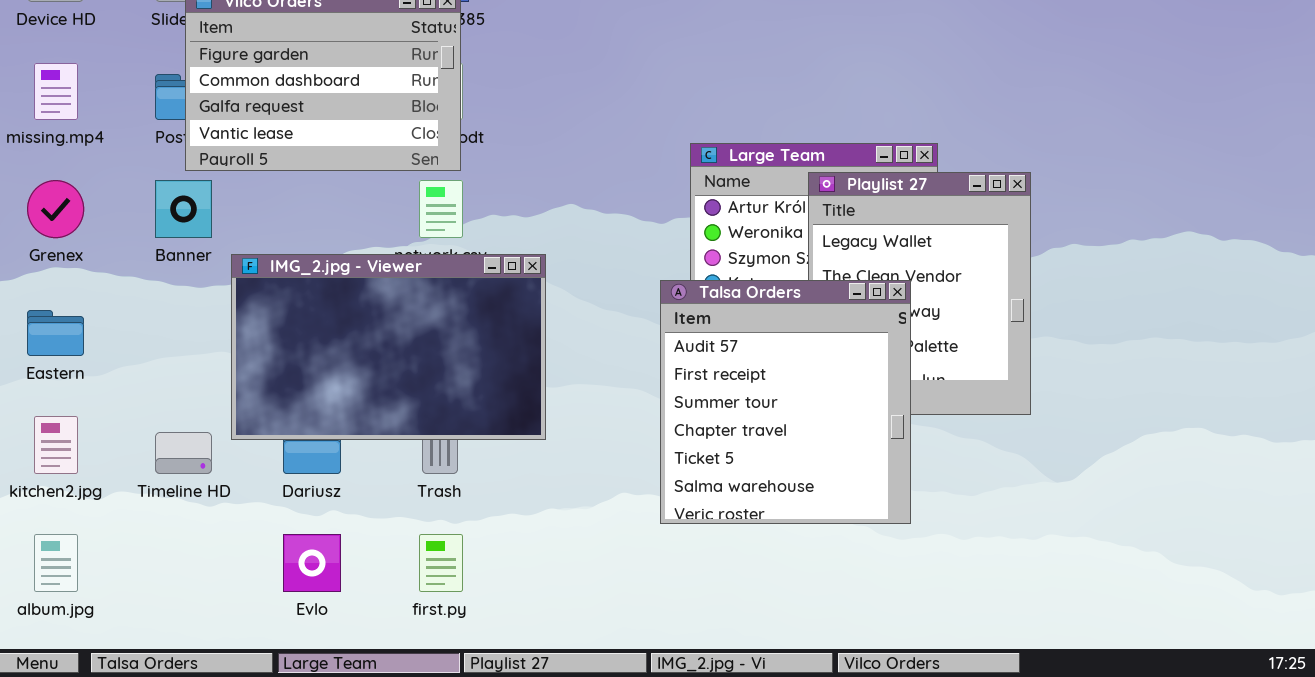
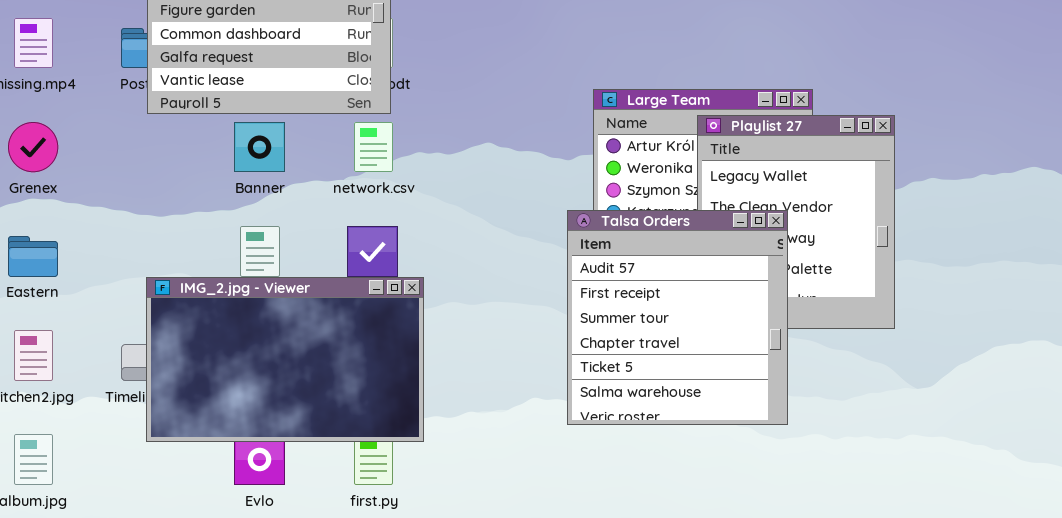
Banner: [155,180,212,238] -> [234,122,285,172], moved
IMG_2.jpg - Viewer: [231,254,546,440] -> [146,277,424,442], moved

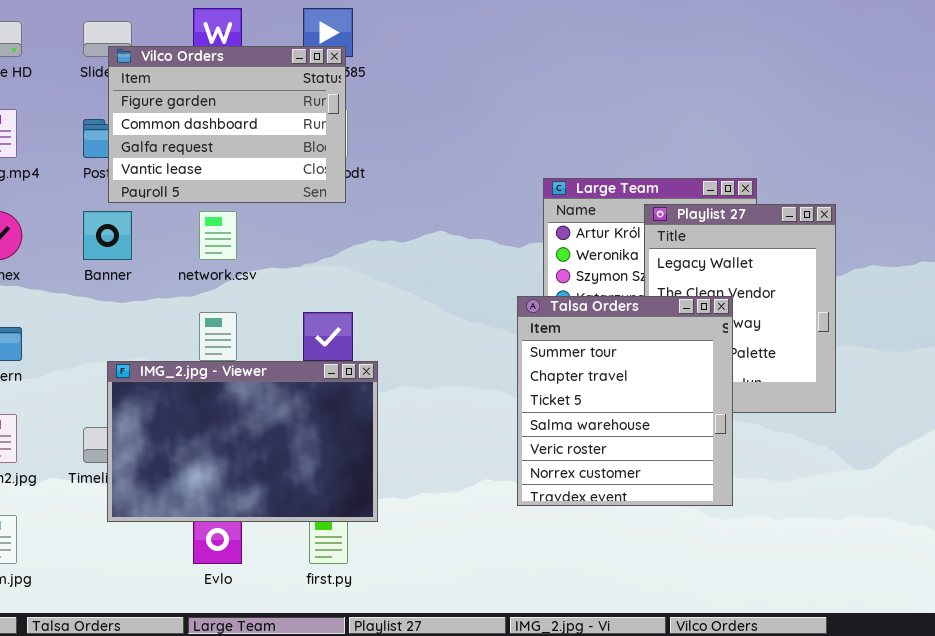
Banner: [234,122,285,172] -> [83,211,132,260], moved
network.csv: [354,122,393,172] -> [199,211,237,260], moved
Talsa Orders: [567,210,788,425] -> [517,296,733,506], scrolled down 2 rows

